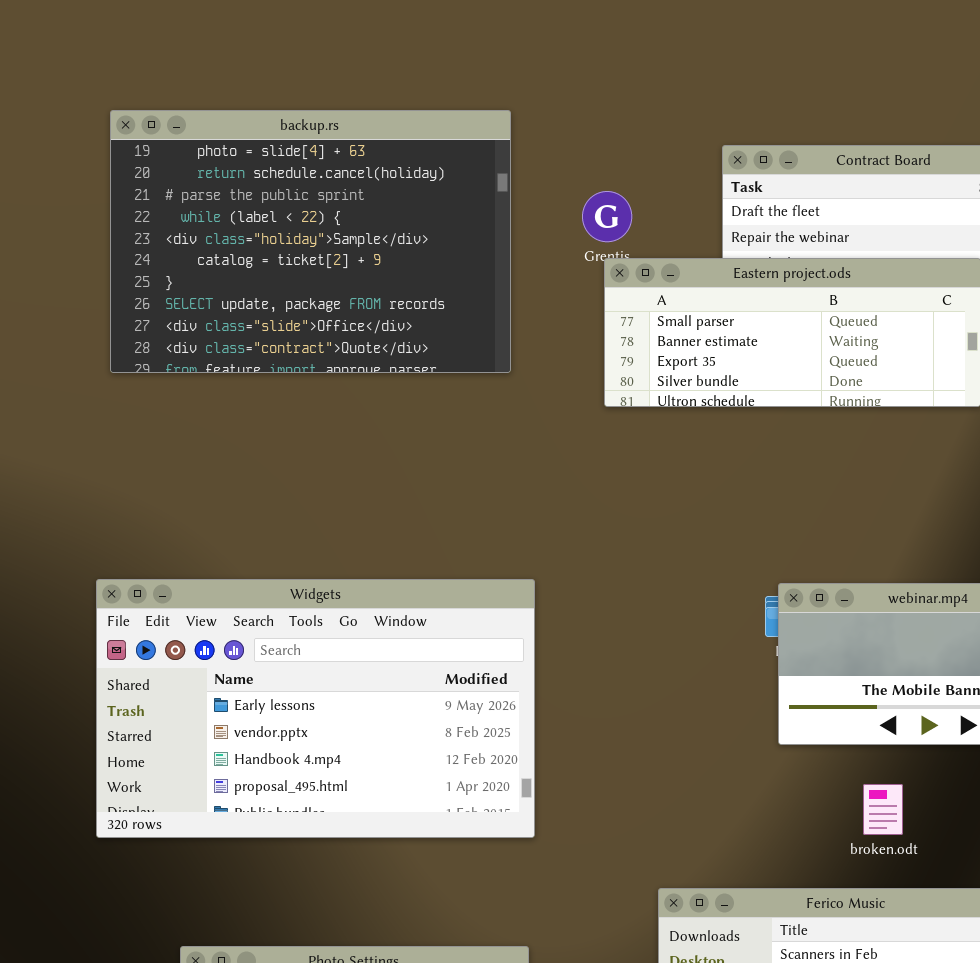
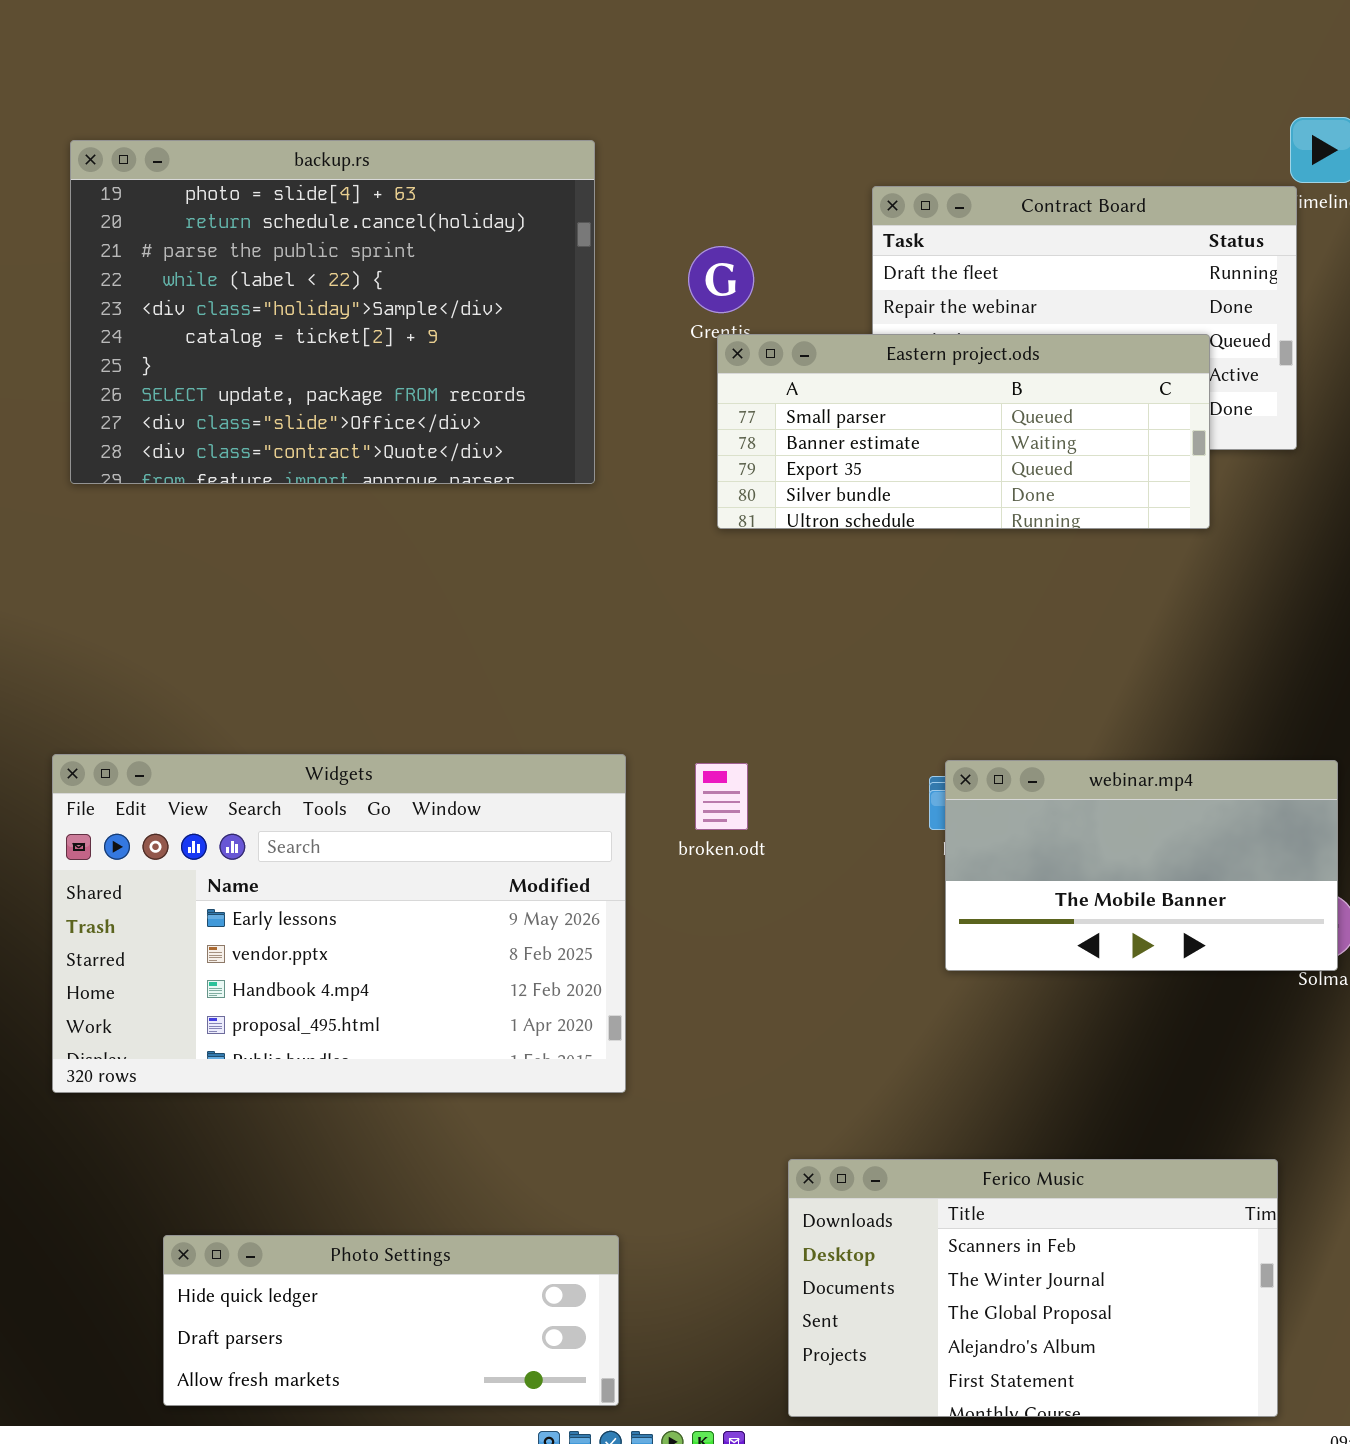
broken.odt: [863,784,903,835] -> [695,763,748,830], moved

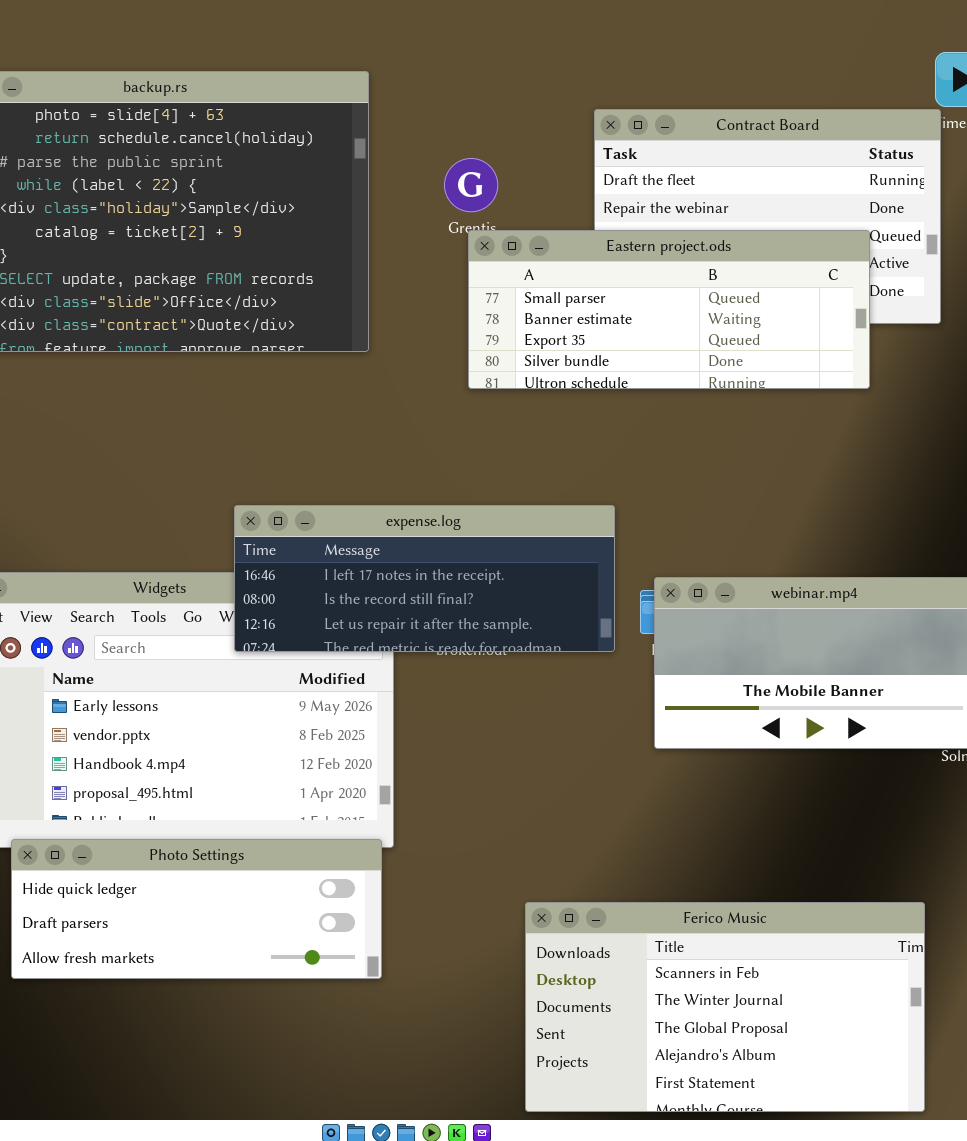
expense.log: none -> [234,505,615,652], opened
Photo Settings: [163,1235,619,1406] -> [11,839,382,979], moved

